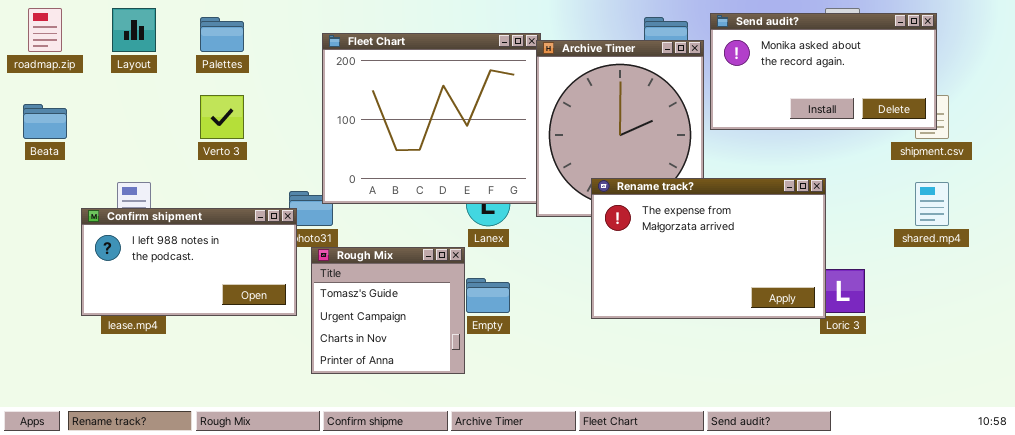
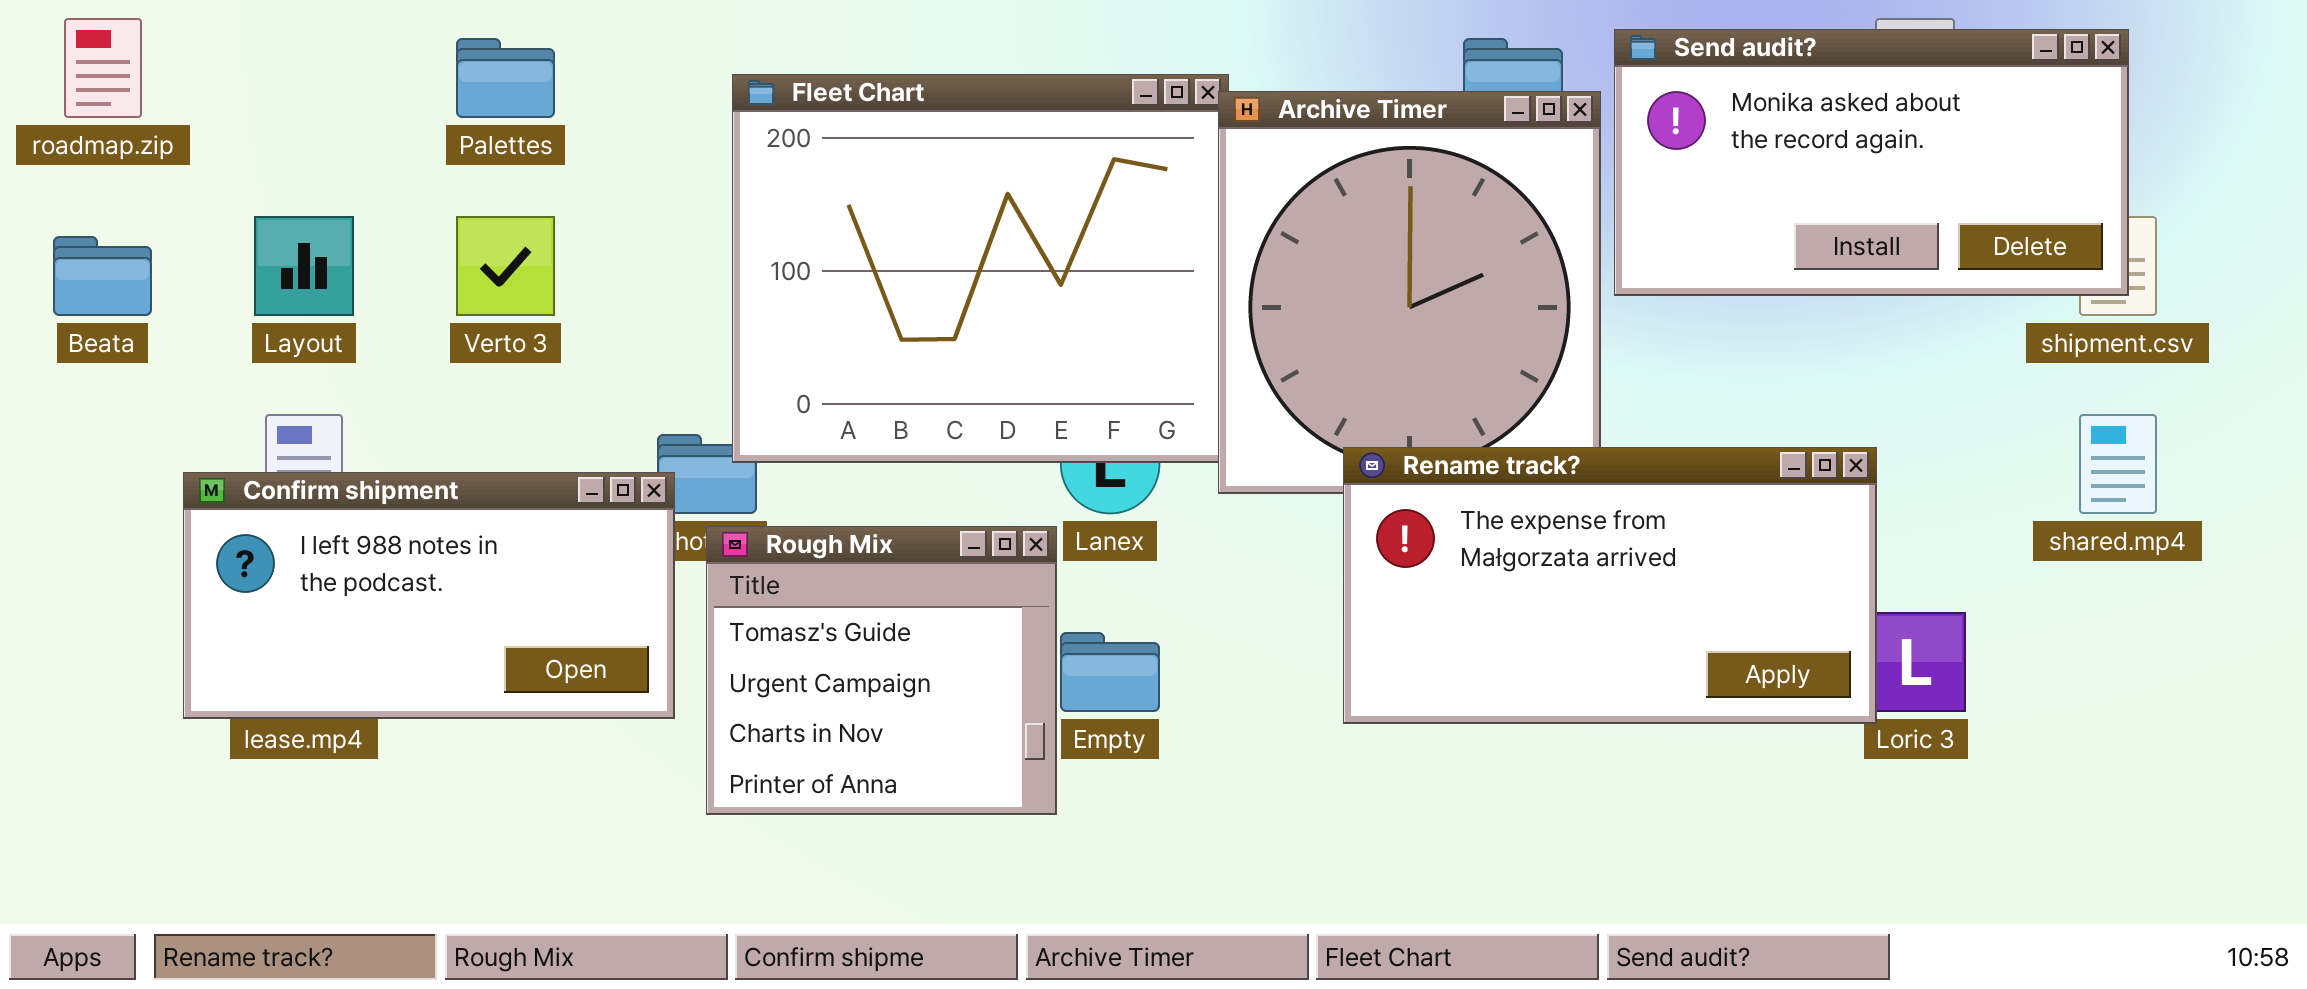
Layout: [112,8,156,52] -> [254,216,354,316], moved
Rename track?: [591,178,826,319] -> [1343,447,1877,724], resized
Rough Mix: [311,247,465,374] -> [706,526,1057,815], moved

